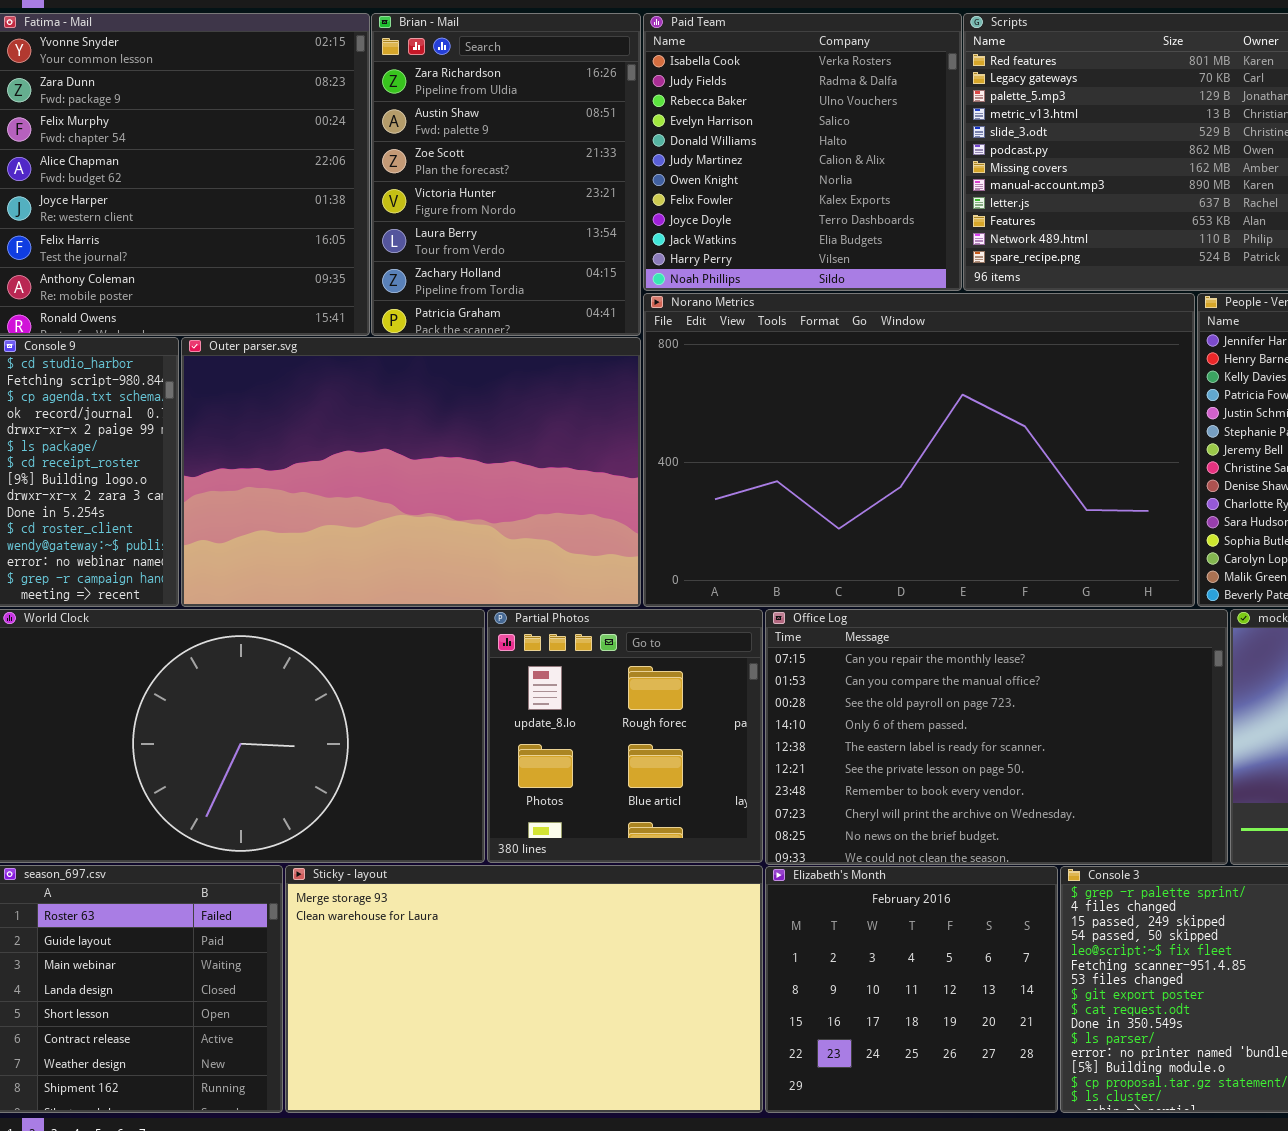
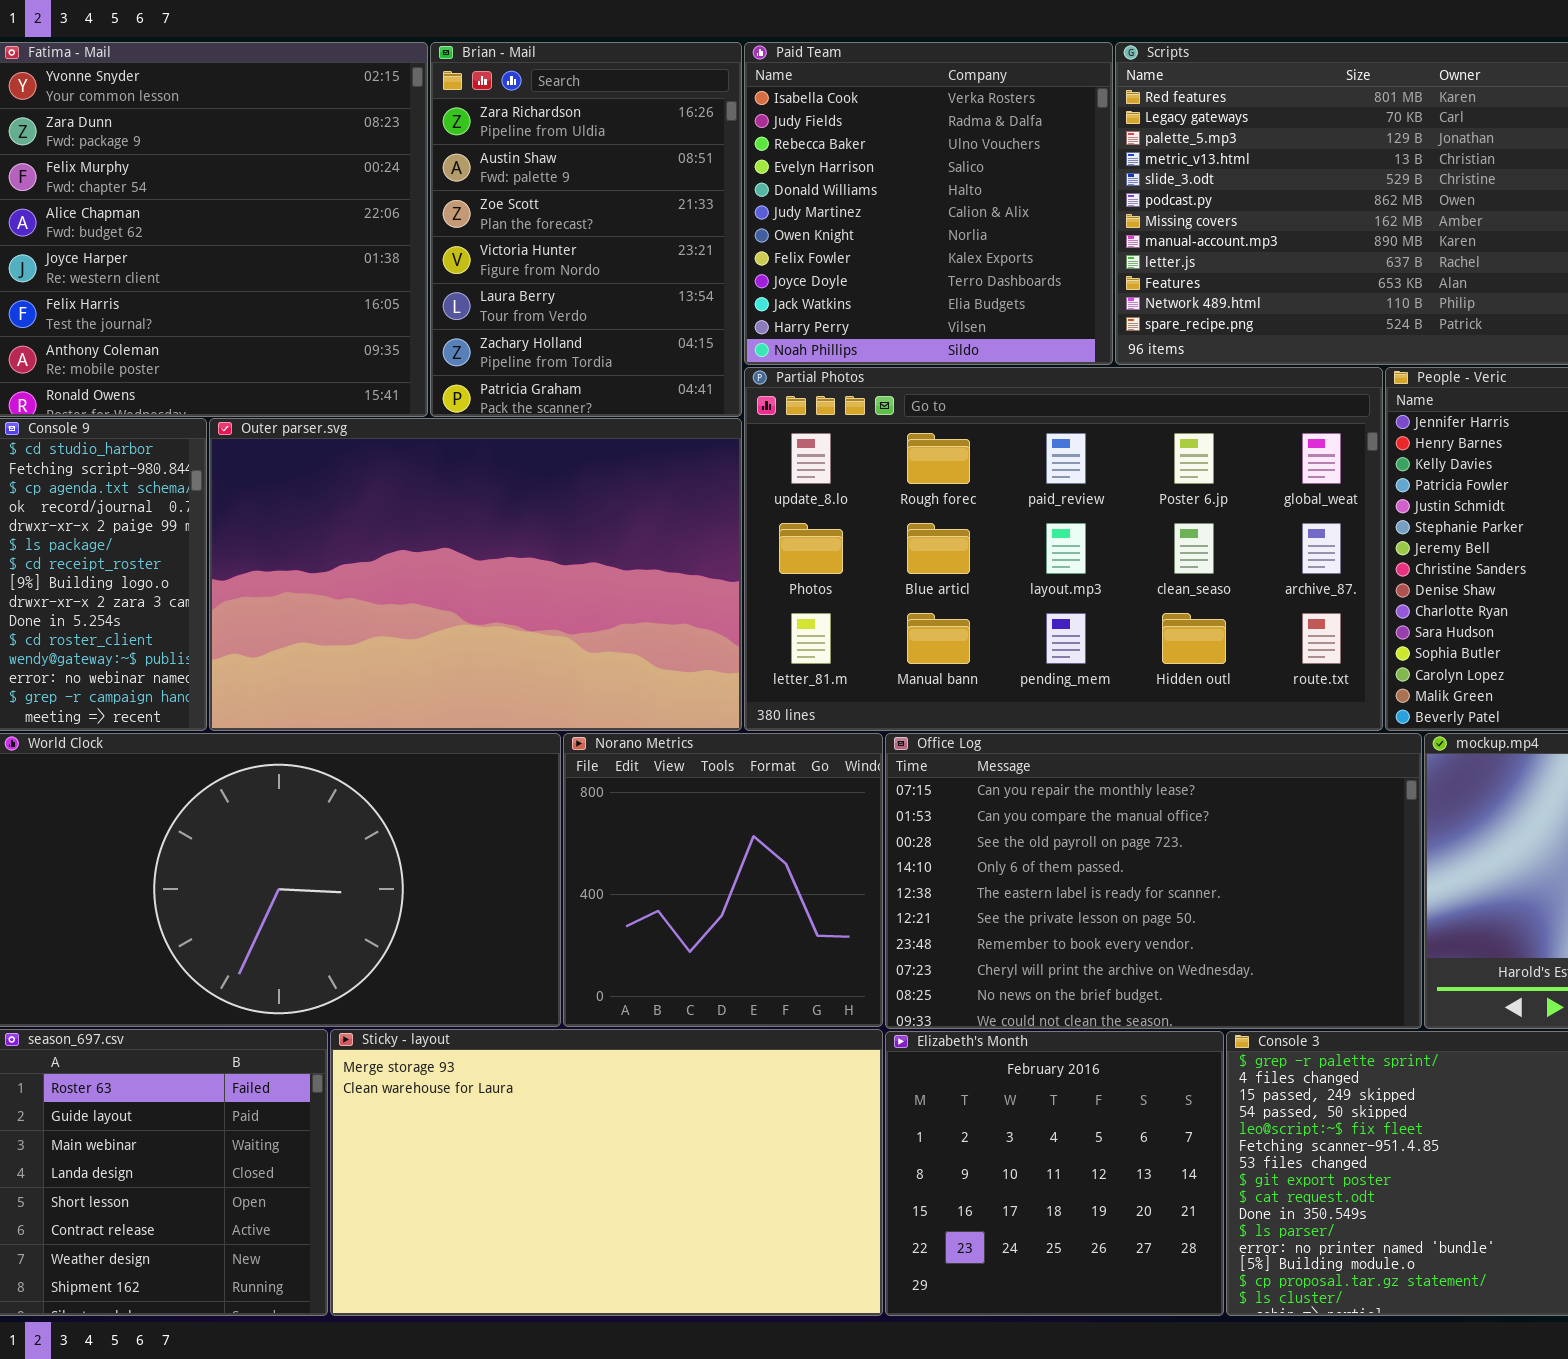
Norano Metrics: [643,293,1195,607] -> [563,733,883,1027], moved, resized
Partial Photos: [487,609,763,863] -> [744,367,1383,731], moved, resized

